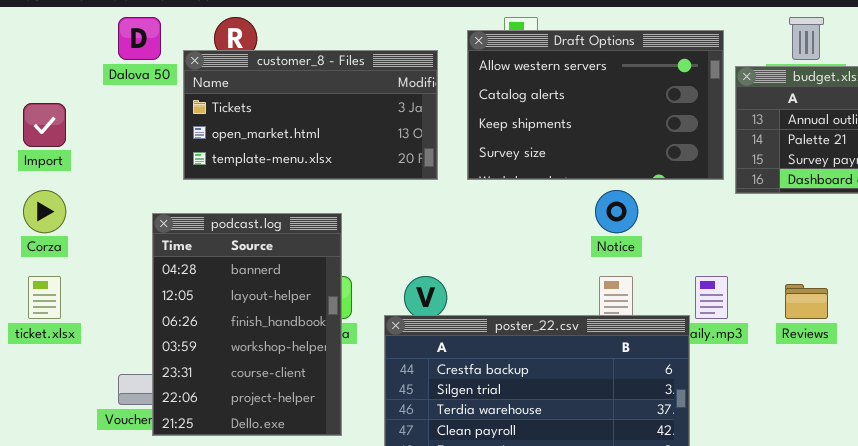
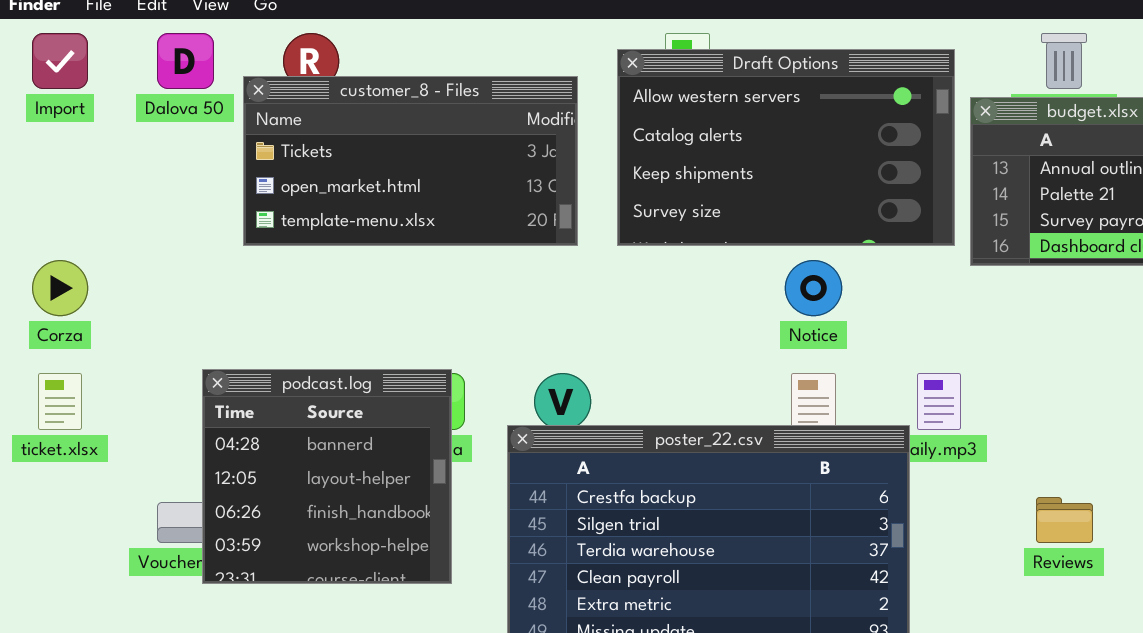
Import: [23,103,66,147] -> [32,33,88,89], moved
podcast.log: [152,213,342,436] -> [202,369,452,584], resized
Reviews: [785,284,828,319] -> [1036,497,1093,543], moved

